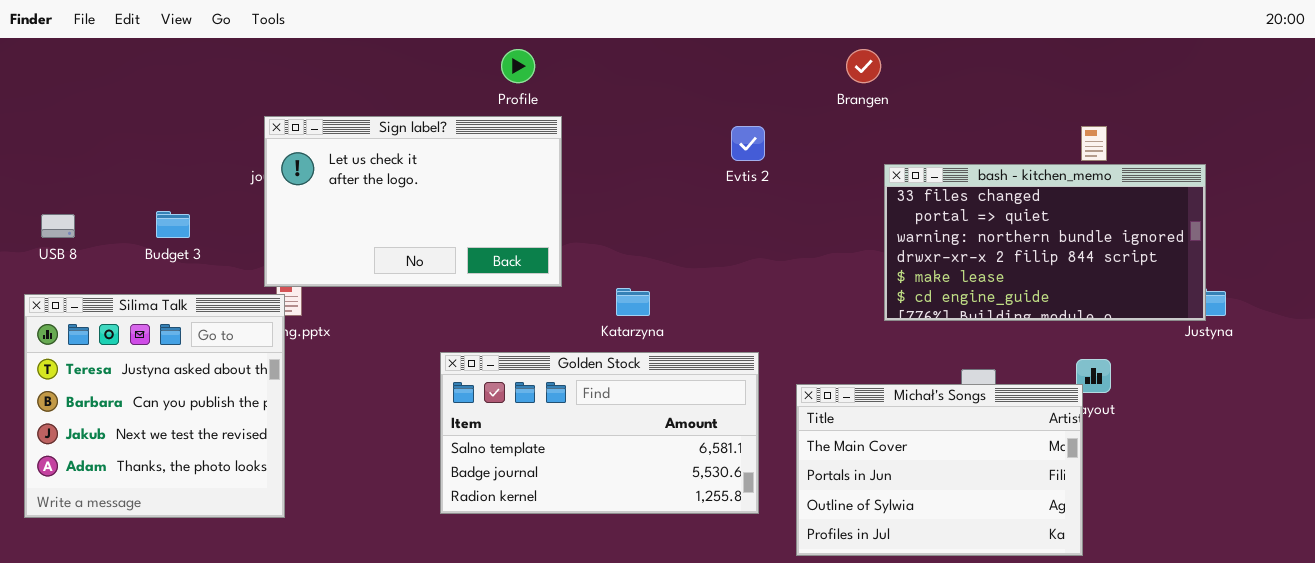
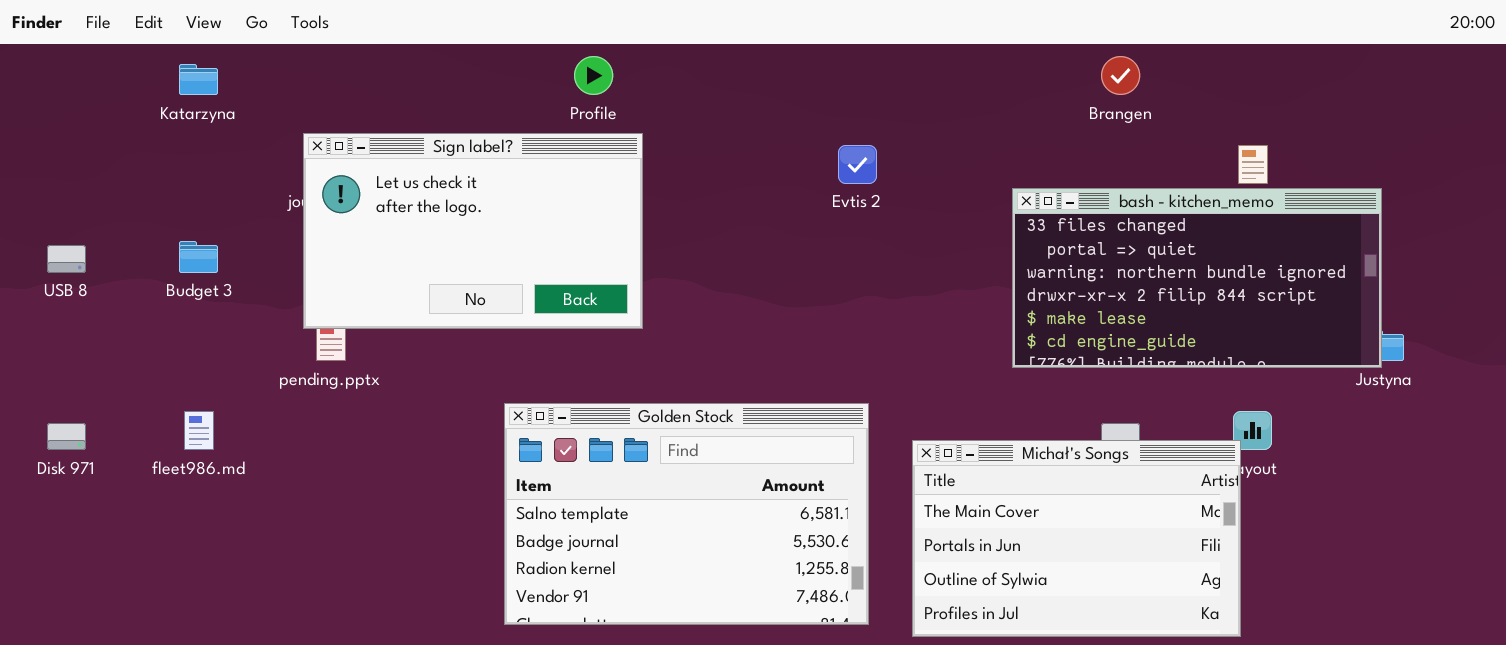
Brangen: [846,49,881,83] -> [1101,56,1140,95], moved
Katarzyna: [616,288,650,316] -> [179,64,218,95], moved
Silima Talk: [24,294,285,518] -> none, closed
Golden Stock: [440,352,759,514] -> [504,403,869,625], resized

